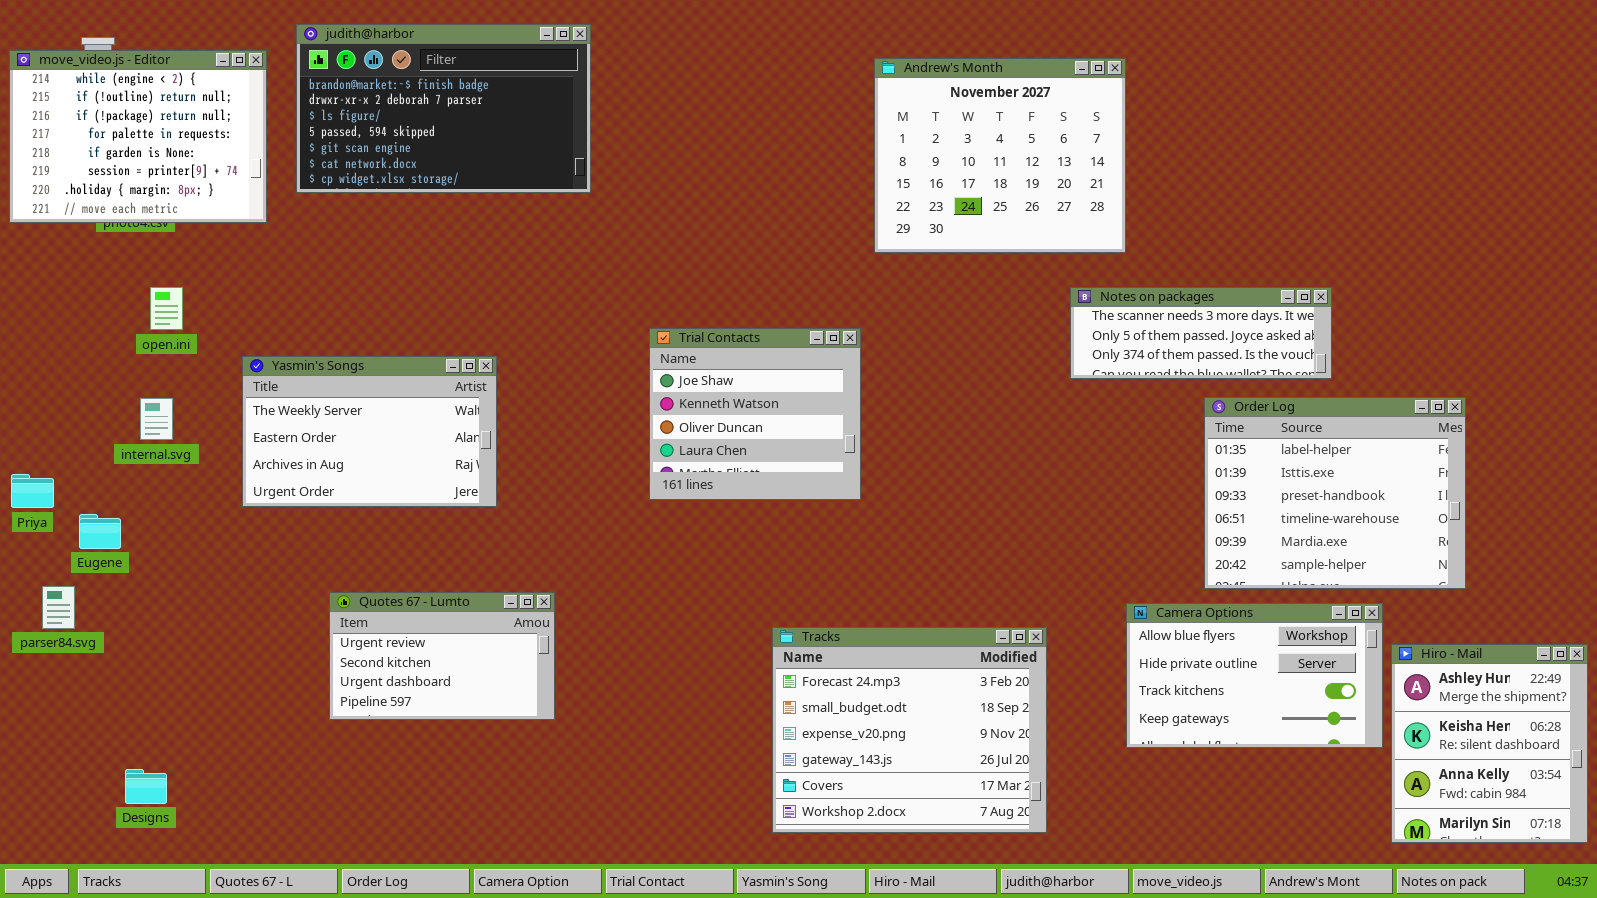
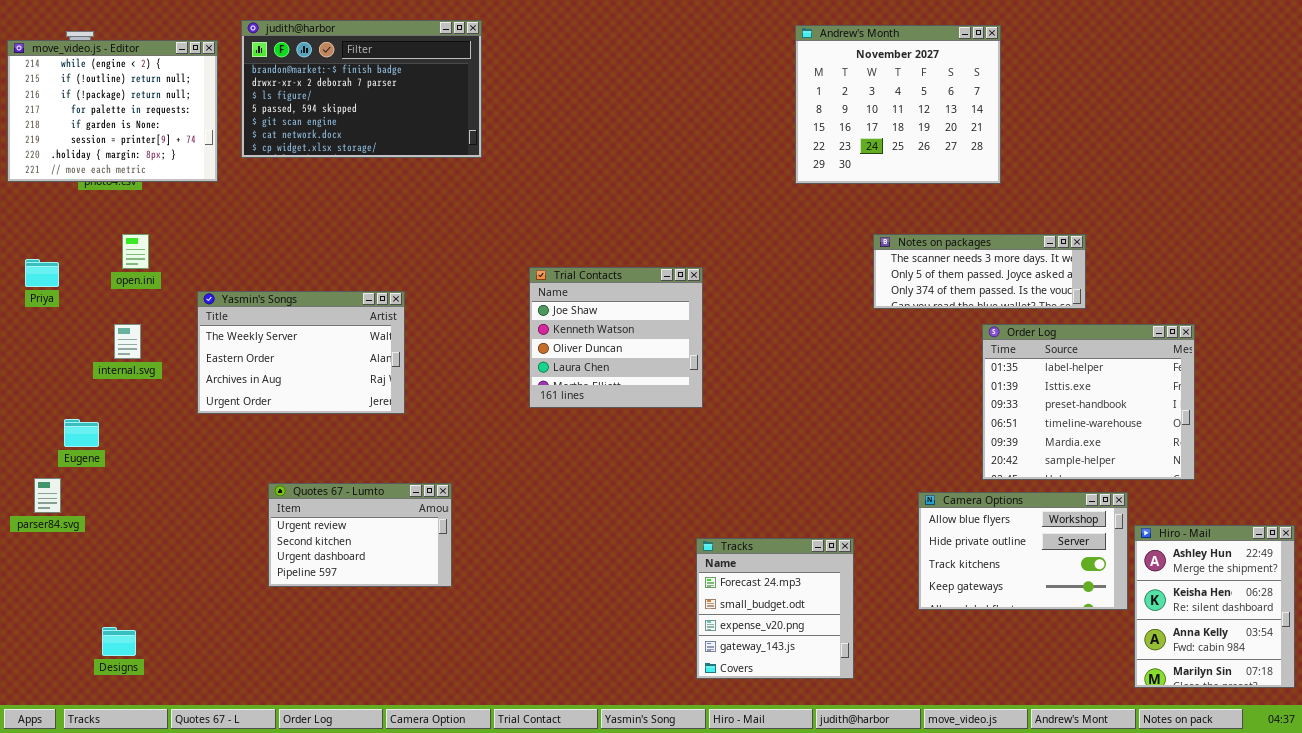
Andrew's Month: [874,58,1126,253] -> [795,25,1001,184], moved
Priya: [11,474,54,508] -> [25,259,59,287], moved
Tracks: [772,627,1047,833] -> [696,538,854,679], resized

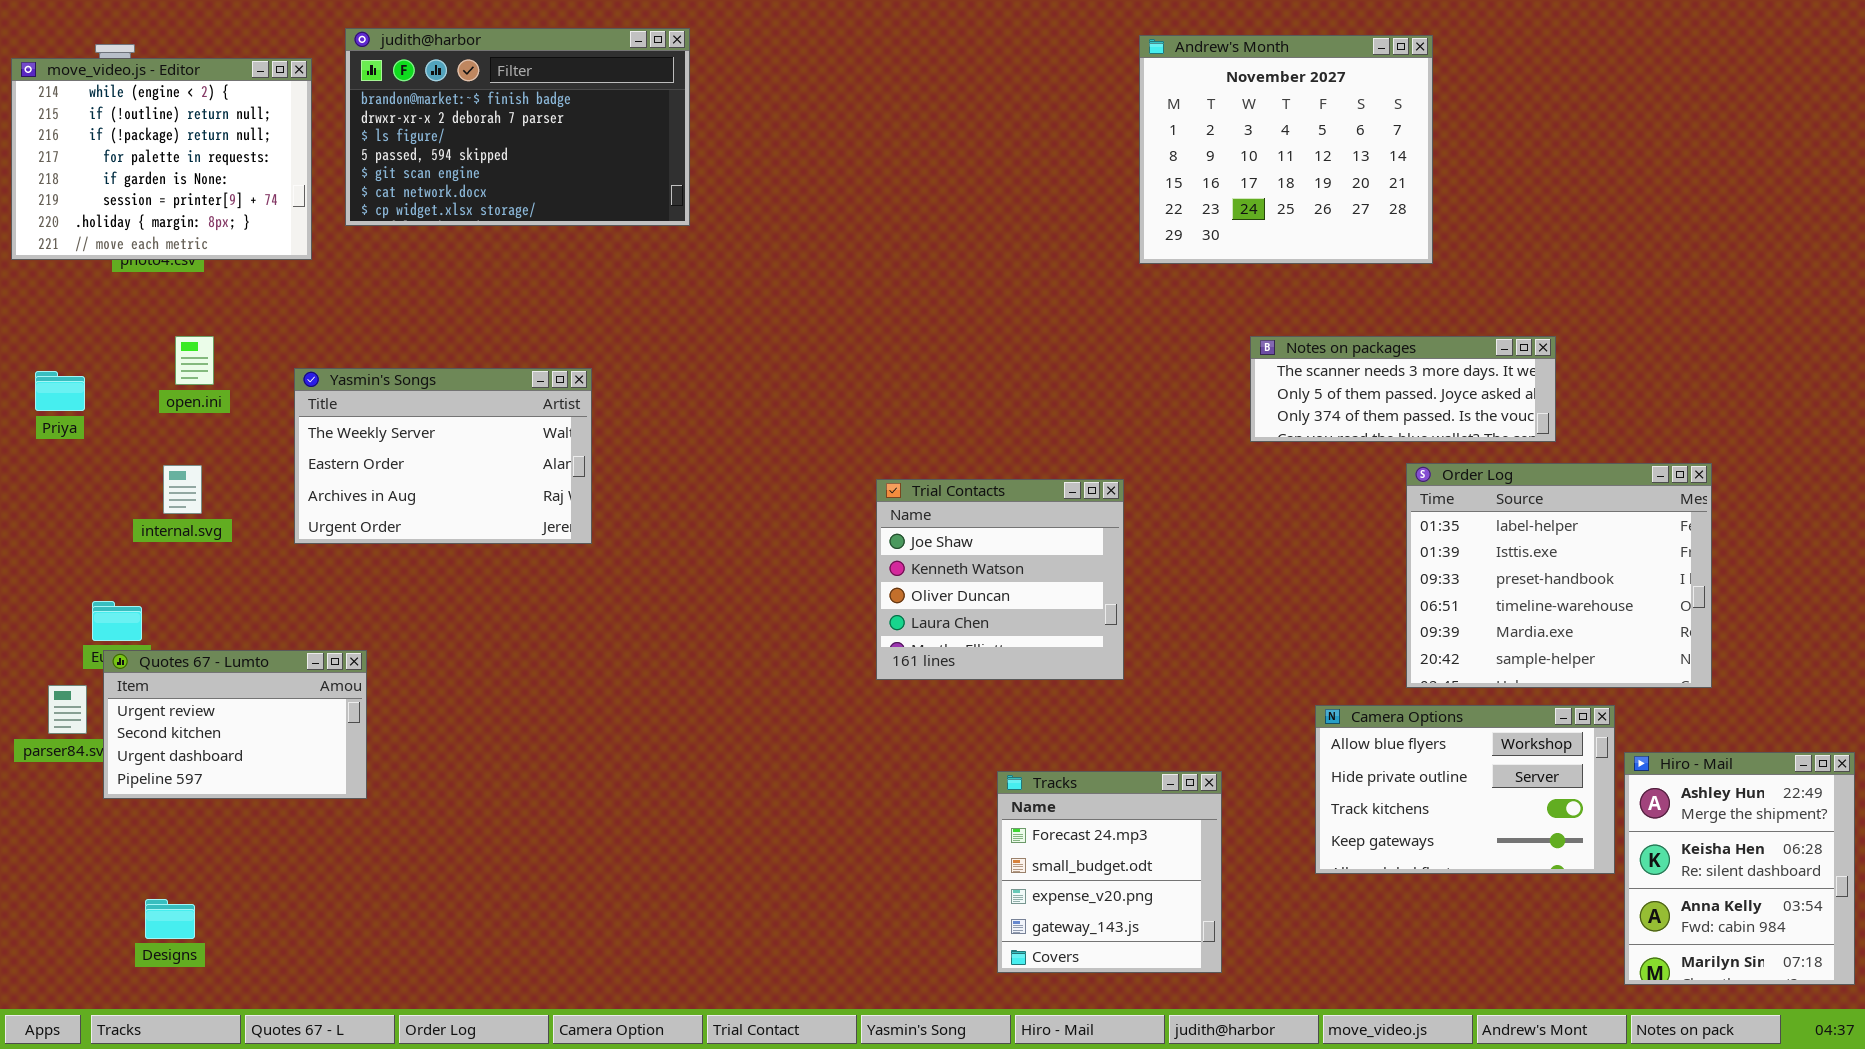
Trial Contacts: [529,267,703,408] -> [876,479,1124,680], moved
Yasmin's Songs: [197,291,405,414] -> [294,368,592,544], moved
Quotes 67 - Lumto: [268,483,452,587] -> [103,650,367,799], moved

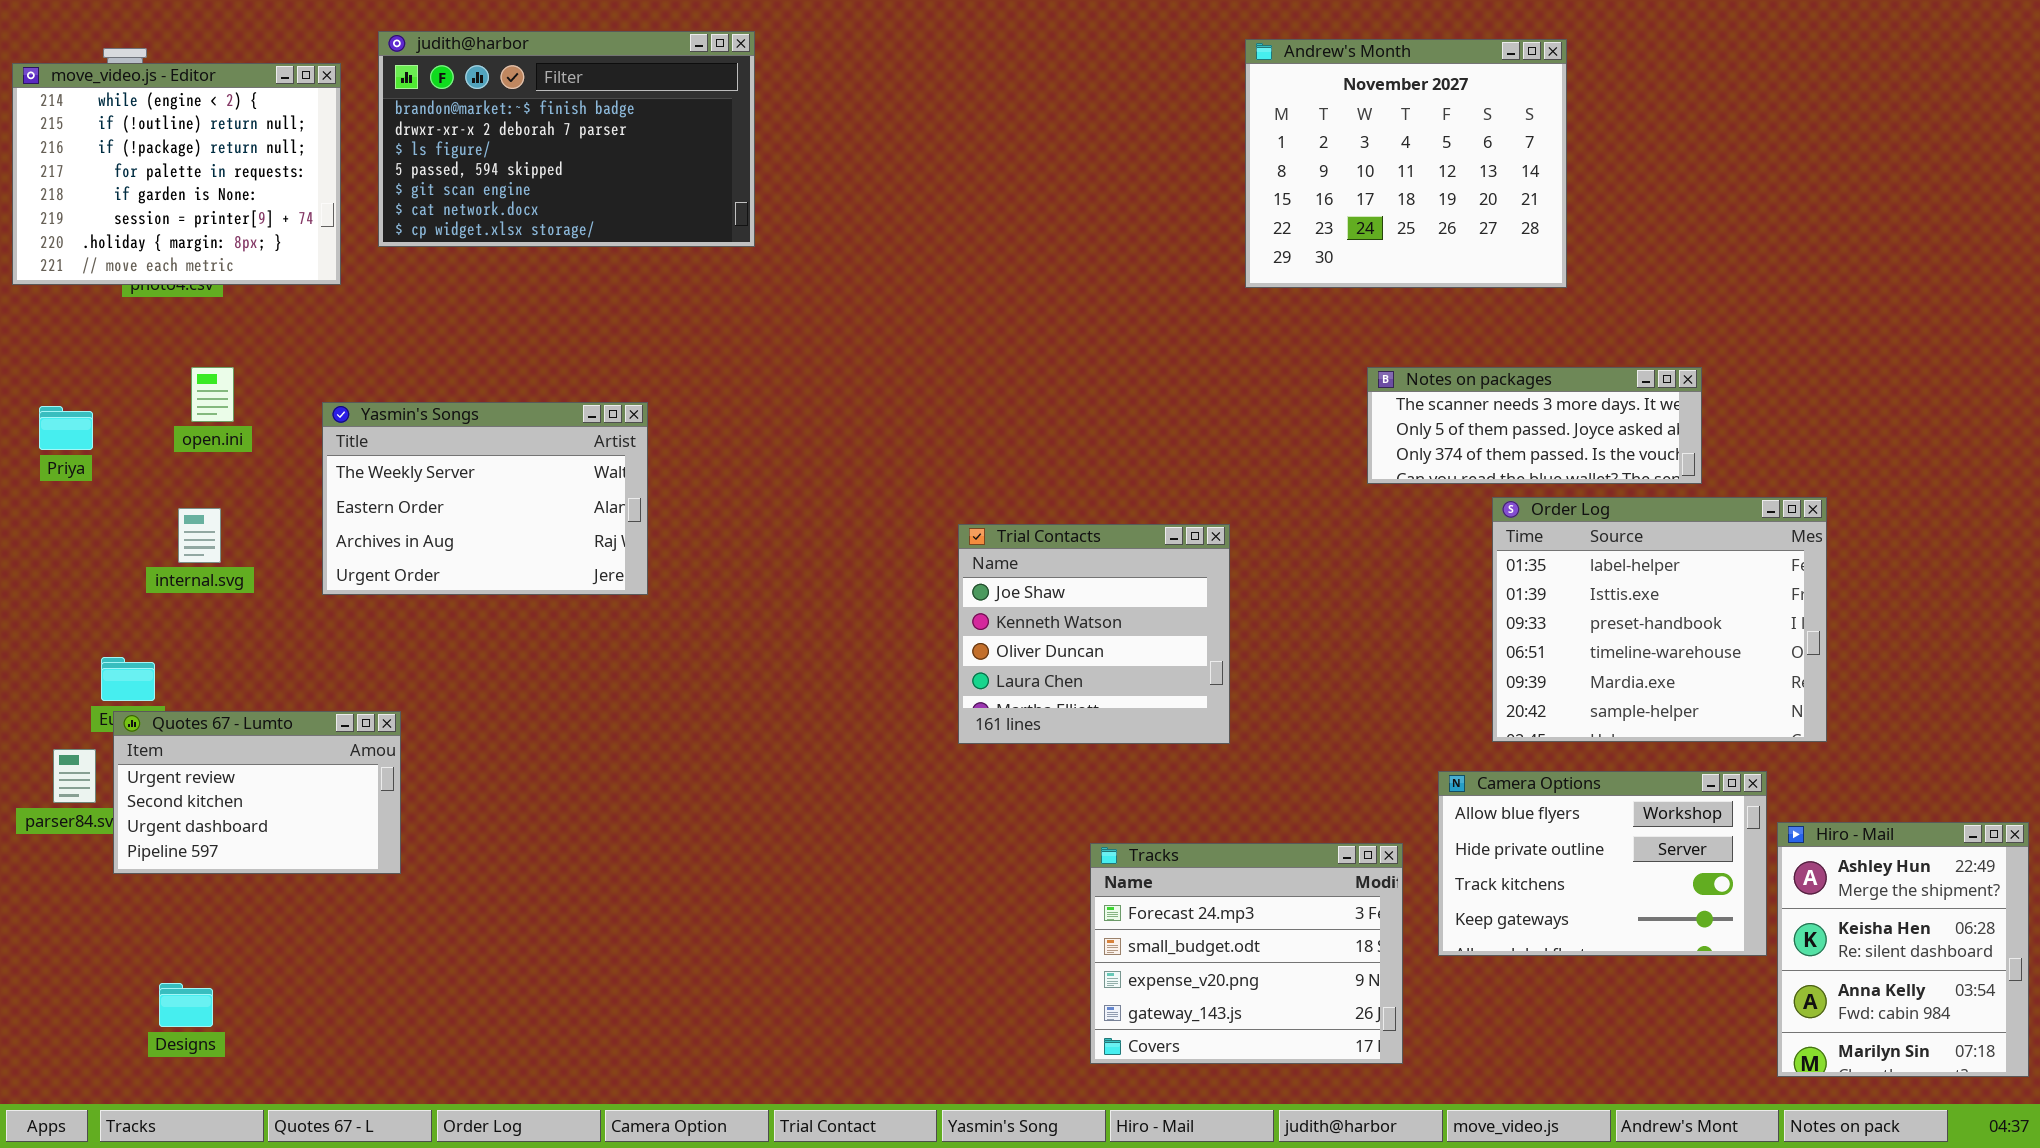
Order Log: [1406,463,1712,688] -> [1492,497,1827,742], moved
Tracks: [997,771,1222,973] -> [1090,843,1403,1064], resized

